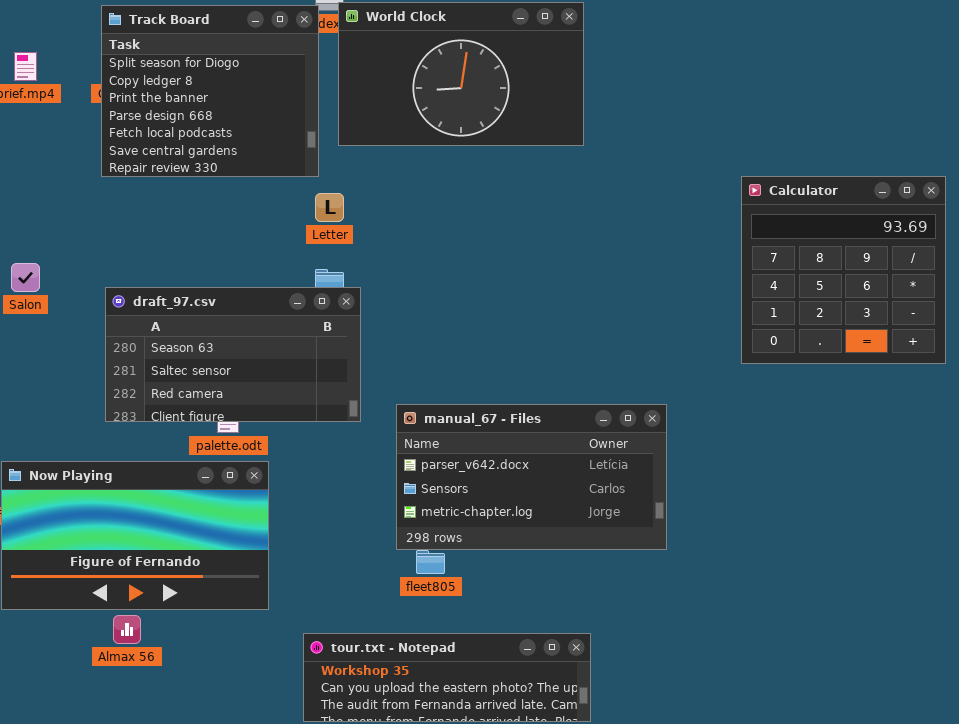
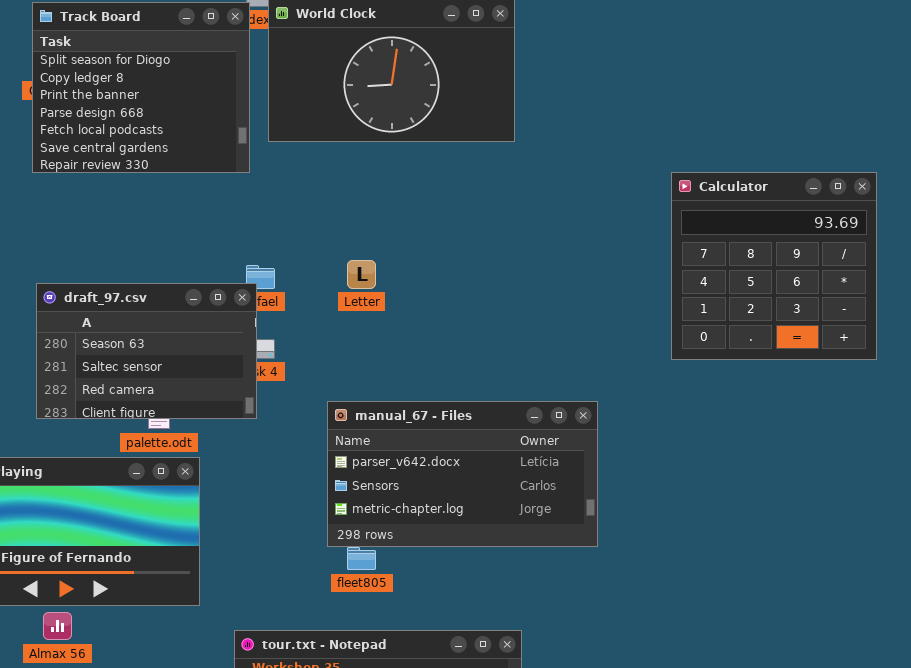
Letter: [315,193,344,222] -> [347,260,376,289], moved
draft_97.csv: [105,287,361,422] -> [36,283,257,419], resized

